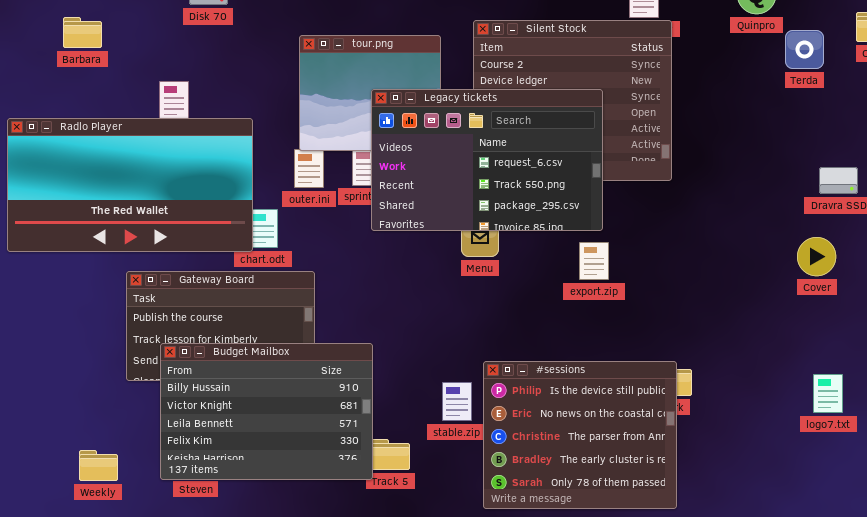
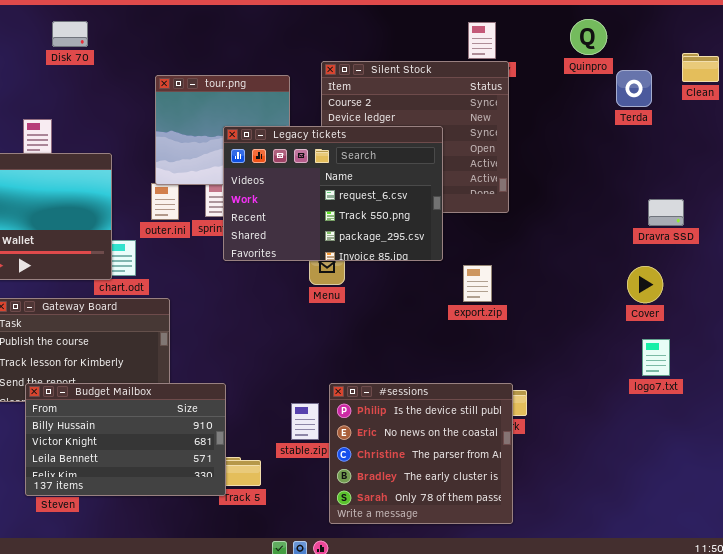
export.zip: [579,242,609,280] -> [463,265,492,302], moved
Budget Mailbox: [160,343,373,480] -> [25,383,226,496], resized
logo7.txt: [813,374,843,413] -> [642,339,670,376], moved

